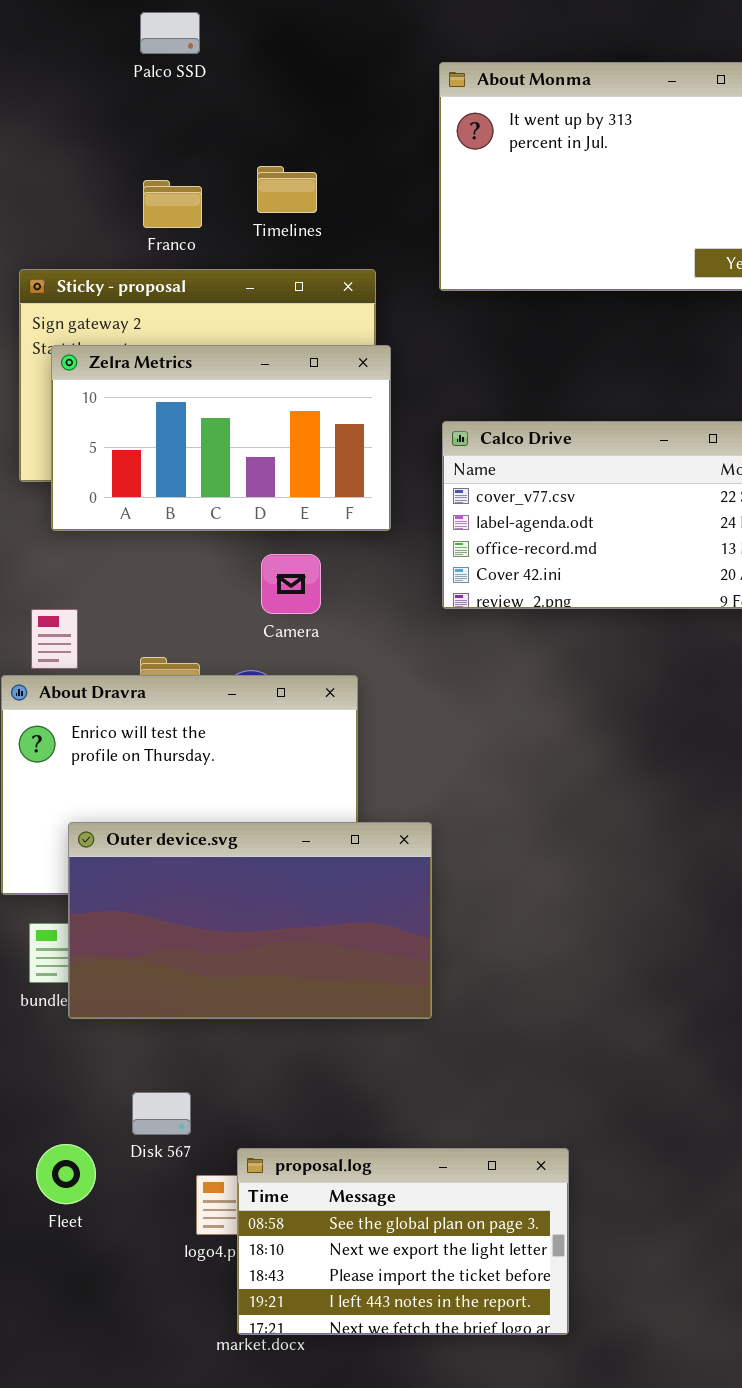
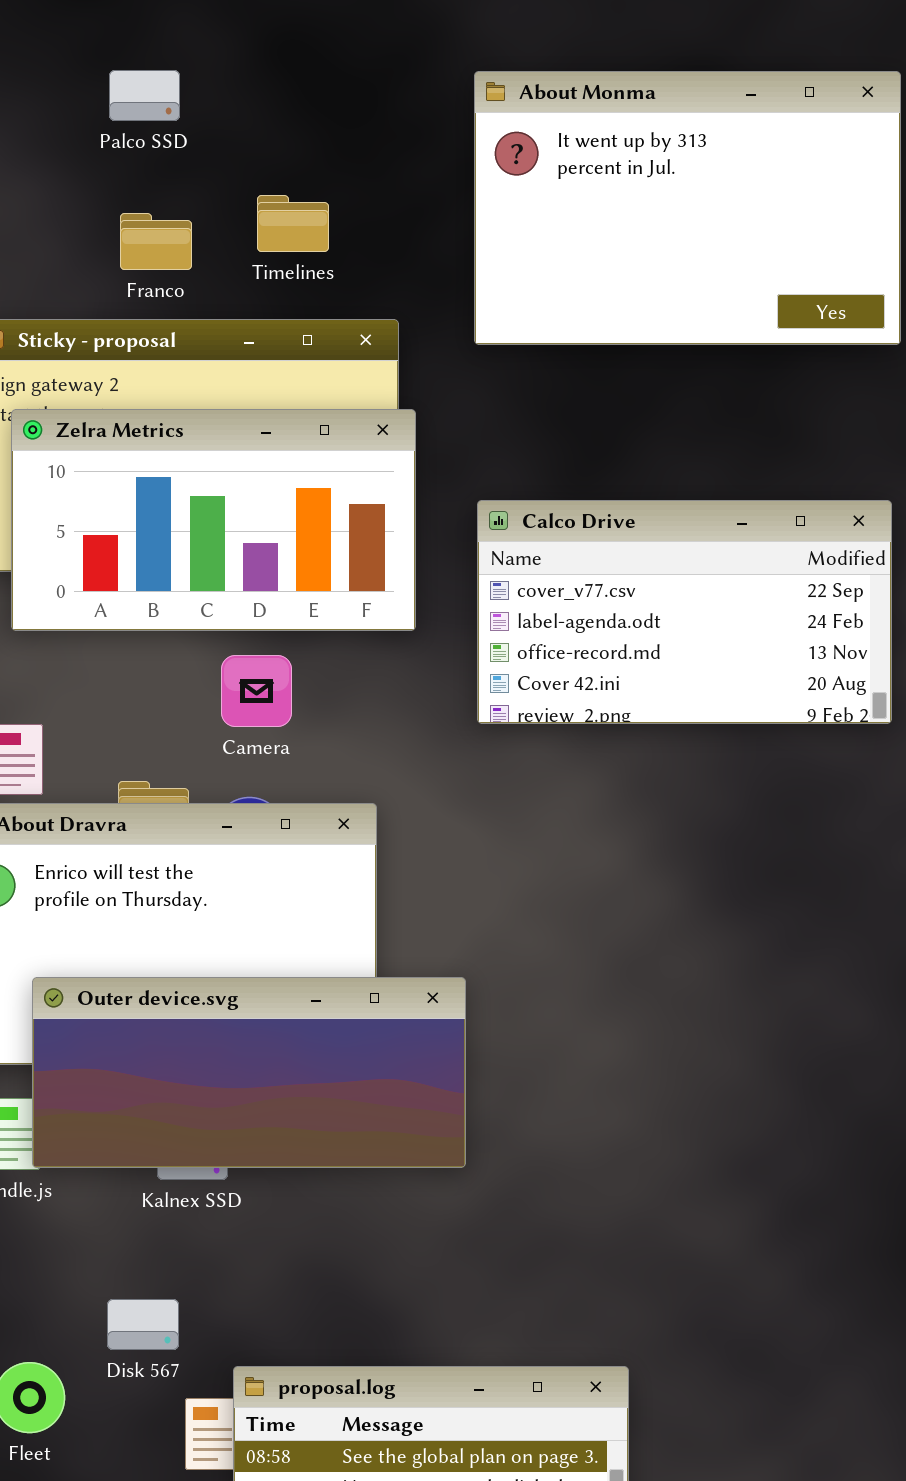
Palco SSD: [140,12,200,54] -> [109,70,180,121], moved
Camera: [261,554,321,614] -> [221,655,292,727], moved
Outer device.svg: [68,822,432,1019] -> [32,977,466,1168], resized

